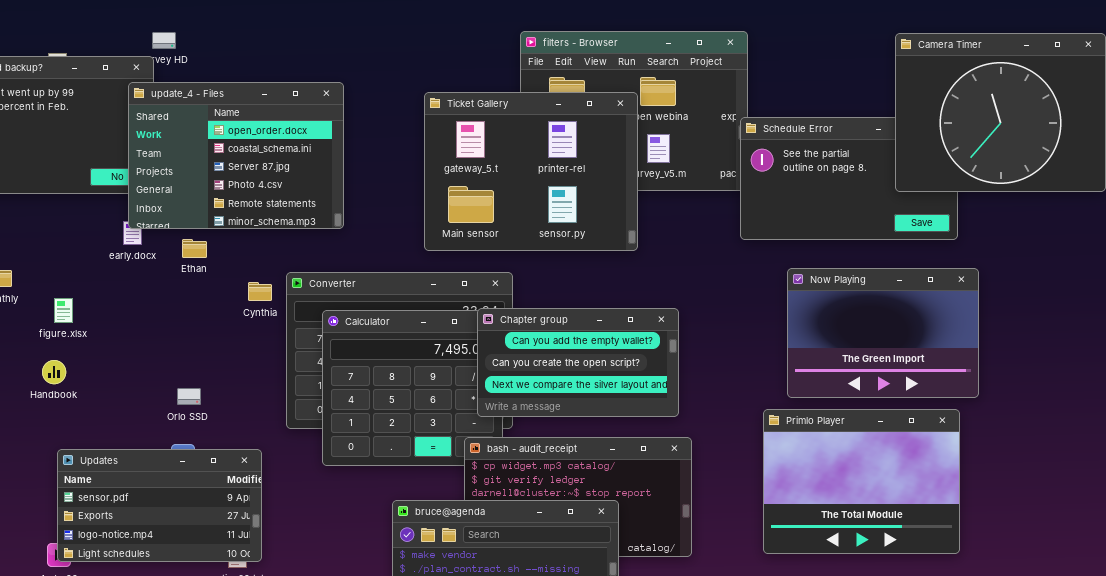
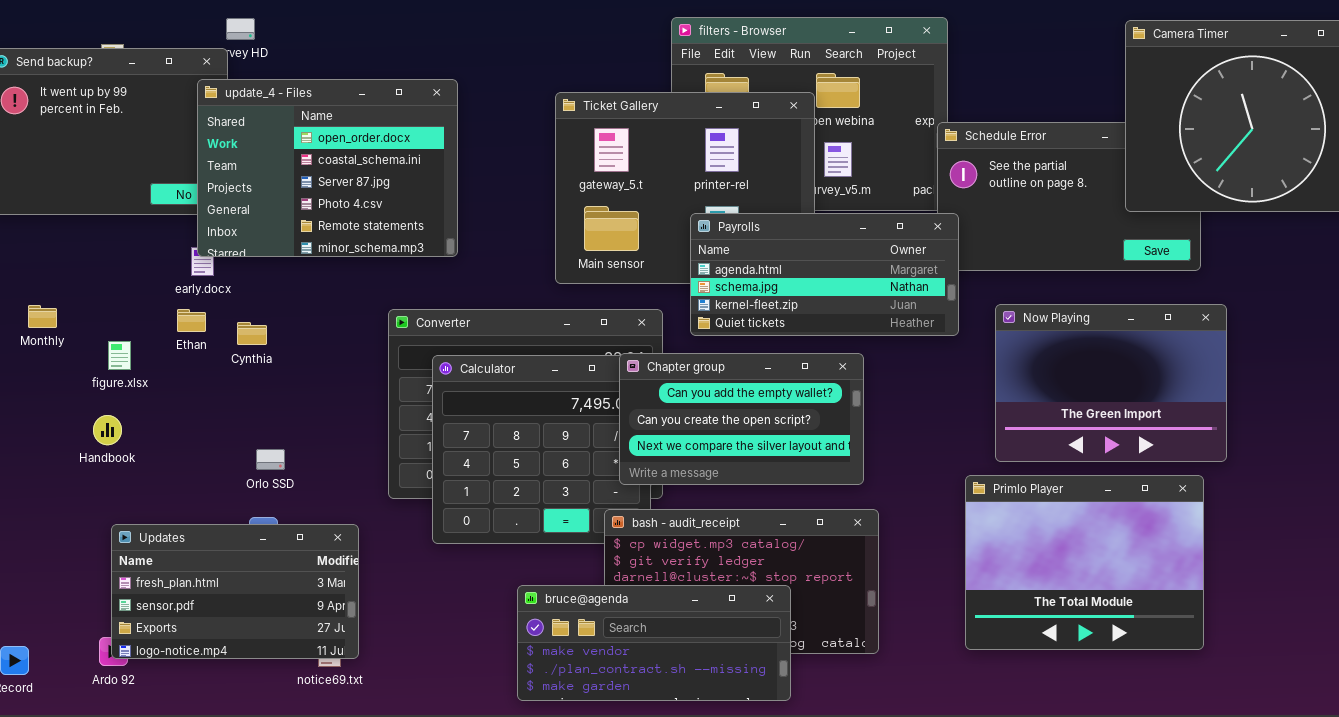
Payrolls: none -> [690,213,959,336], opened
Ethan: [182,239,207,258] -> [177,309,206,332], moved
Cynthia: [248,282,272,301] -> [237,322,267,345], moved
Updates: [57,449,262,562] -> [111,524,359,659], scrolled up 1 row

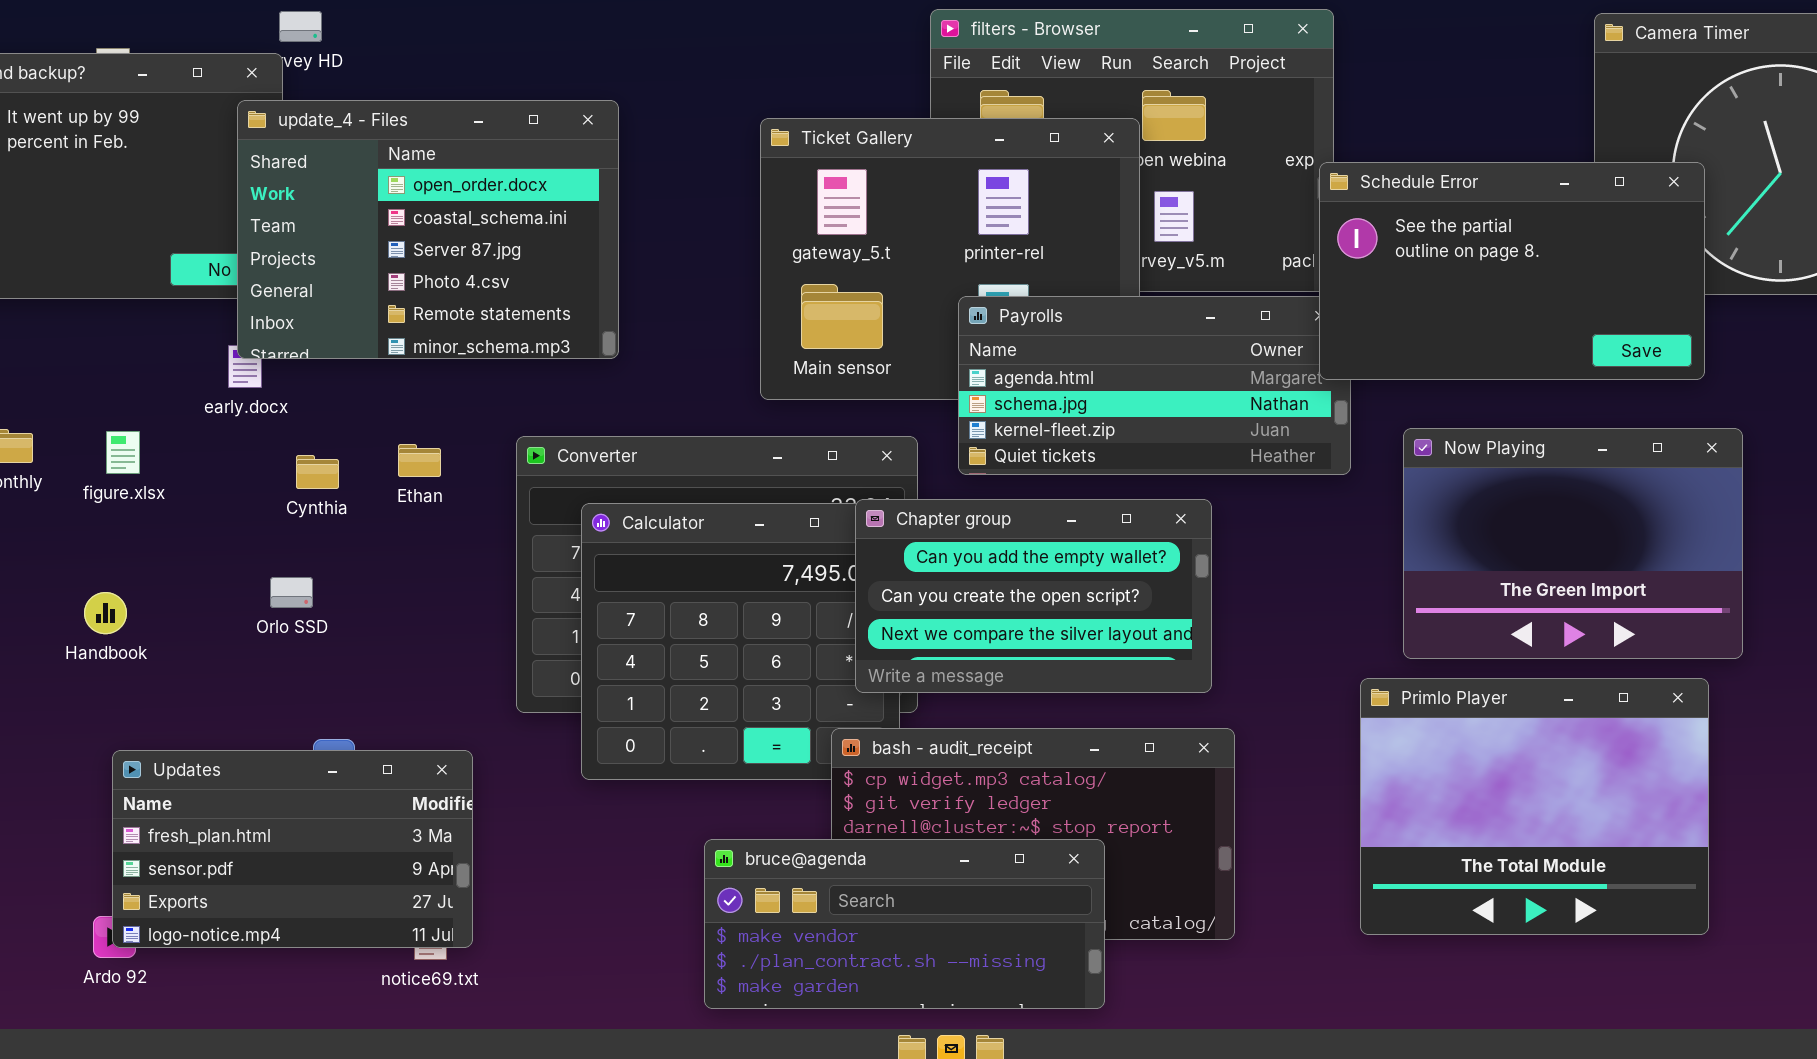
Schedule Error: [937,122,1201,271] -> [1319,162,1705,380], raised
Ethan: [177,309,206,332] -> [398,444,441,477], moved
figure.xlsx: [108,341,131,370] -> [106,431,140,474], moved
Orlo SSD: [256,449,285,470] -> [270,577,313,608], moved

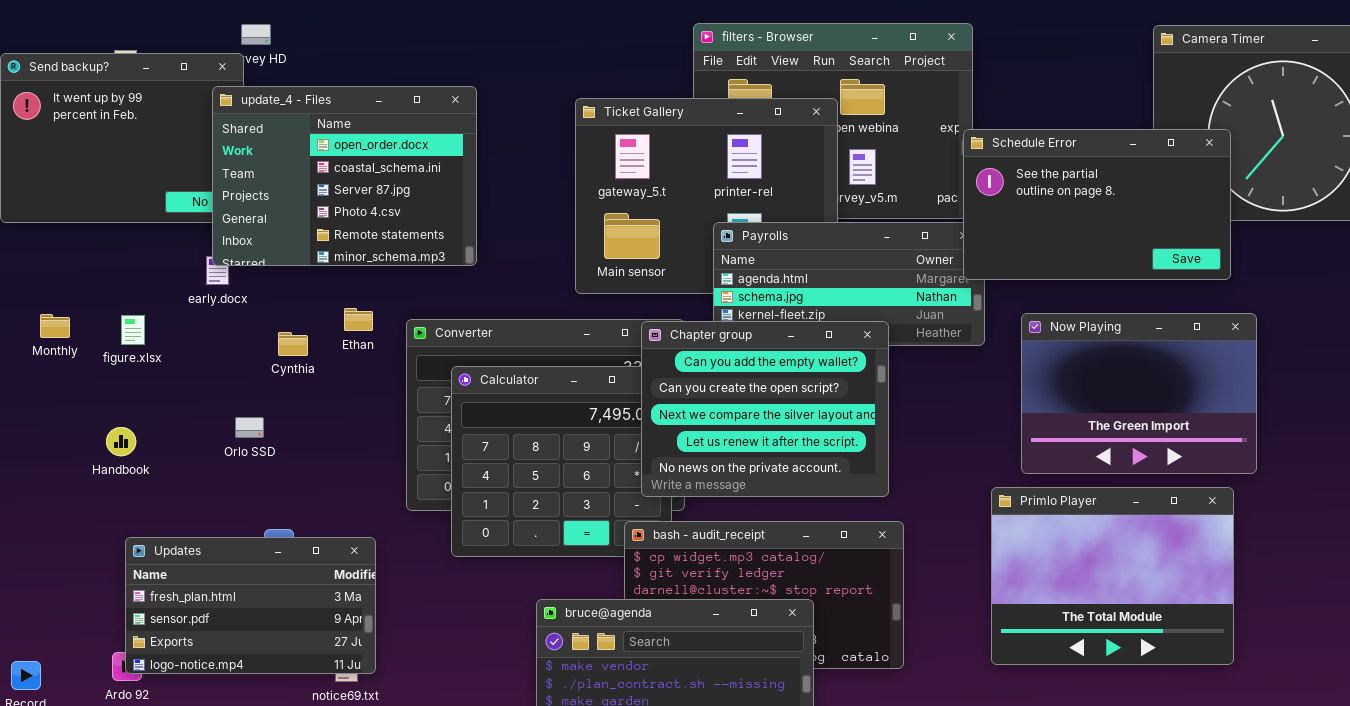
Ethan: [398,444,441,477] -> [344,308,373,331], moved
Cynthia: [296,455,339,489] -> [278,332,308,356], moved
Chapter group: [855,499,1212,693] -> [641,321,889,497], resized

